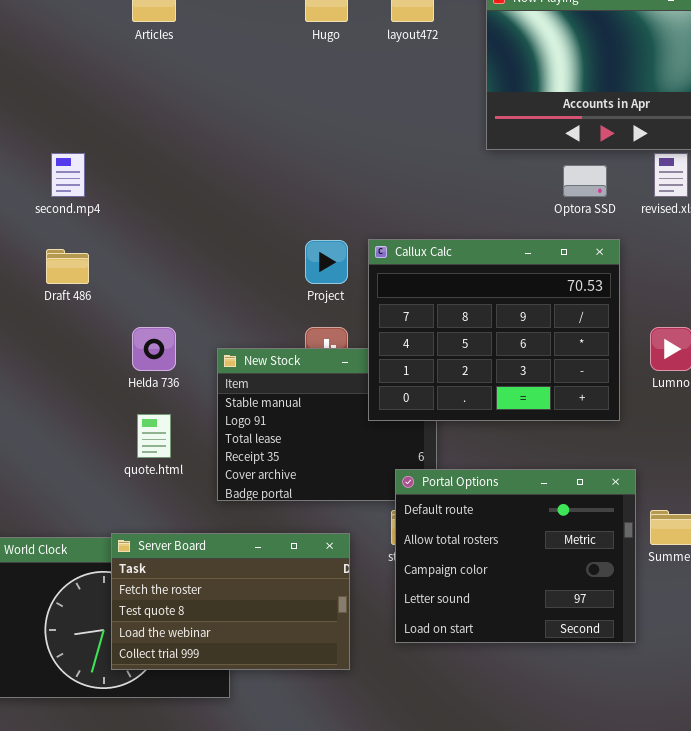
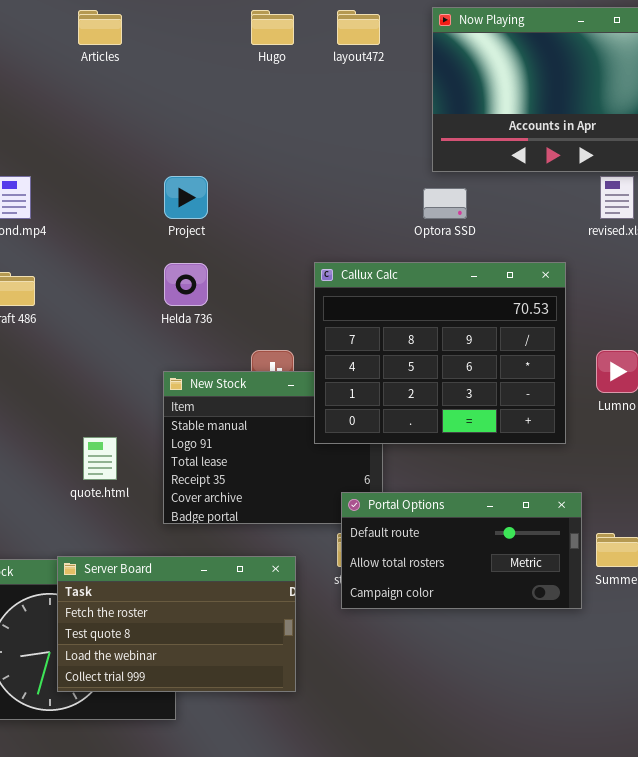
Optora SSD: [563,165,607,197] -> [423,188,467,219], moved
Project: [305,240,348,284] -> [164,176,208,219], moved
Helda 736: [132,327,176,371] -> [164,263,208,306], moved
Portal Options: [395,469,636,643] -> [341,492,582,609], resized

